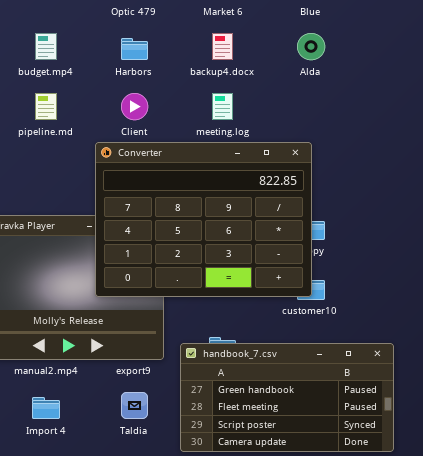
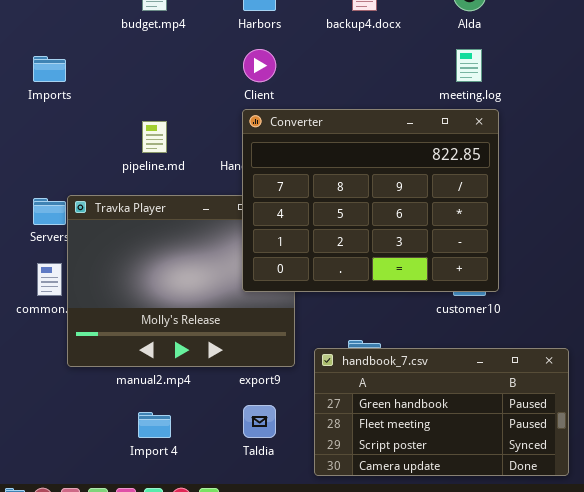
pipeline.md: [35,93,57,120] -> [142,121,167,153], moved
meeting.log: [212,93,233,120] -> [456,49,482,82], moved
Converter: [95,142,312,297] -> [242,109,499,292], moved

